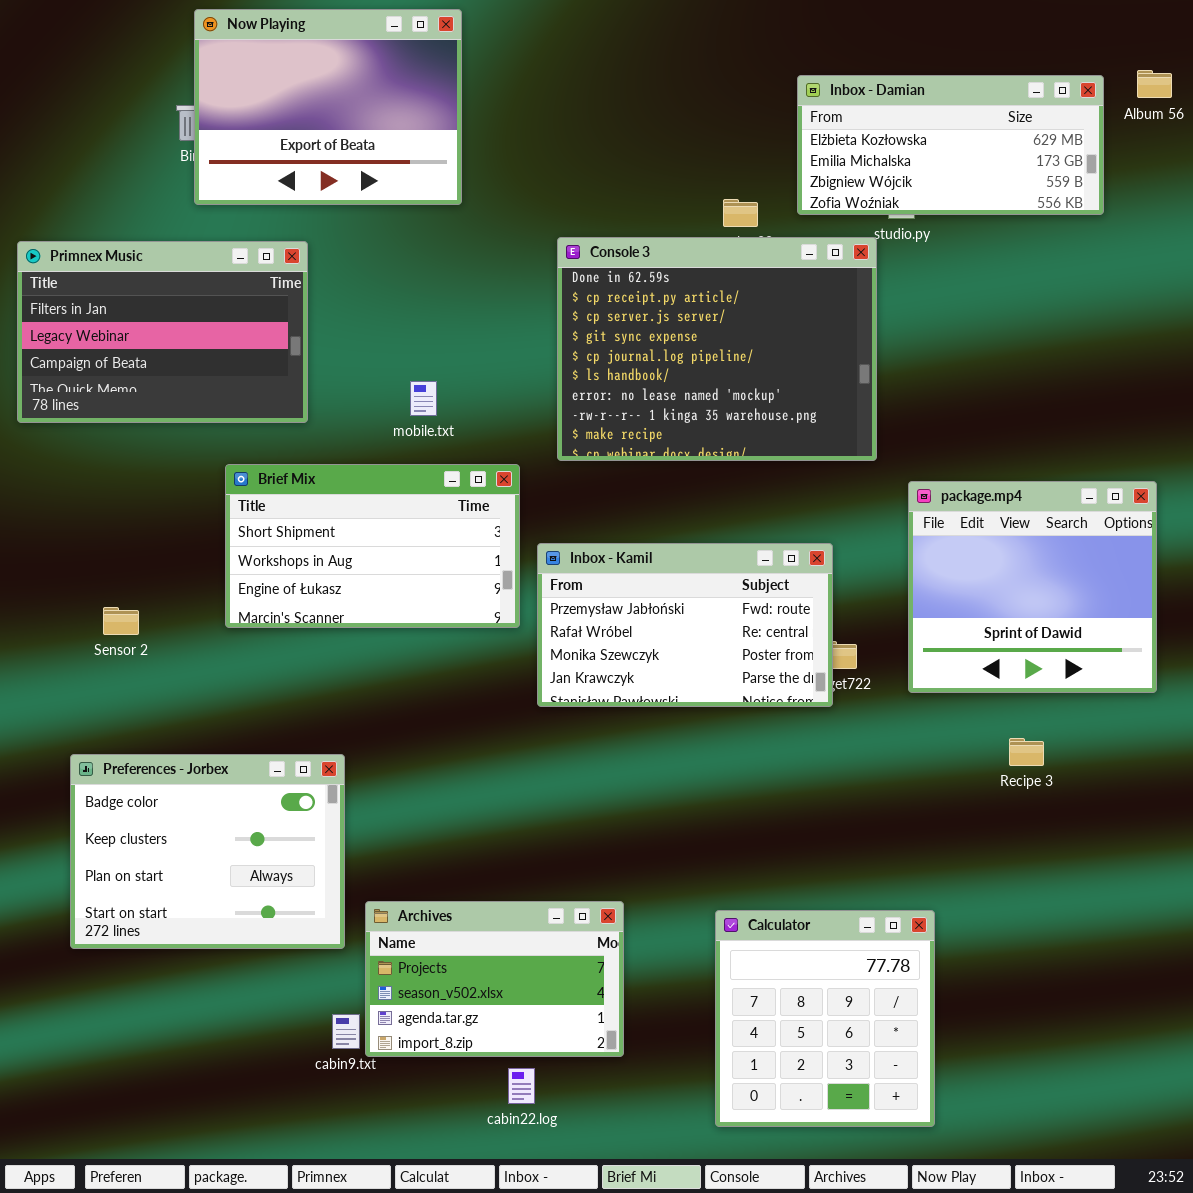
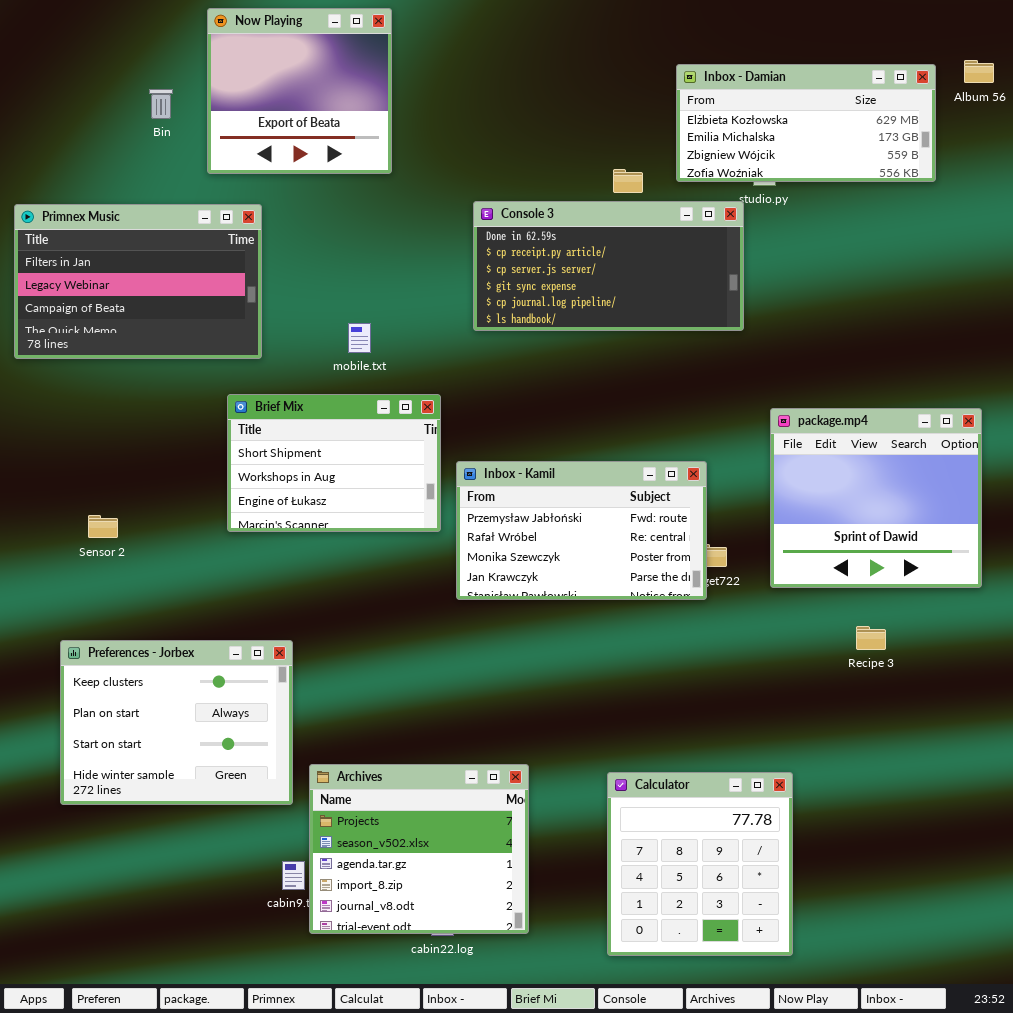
Now Playing: [194,9,462,205] -> [207,8,392,174], resized
Console 3: [557,237,877,461] -> [473,201,744,331], resized
Brief Mix: [225,464,520,628] -> [227,394,441,532], resized
Preferences - Jorbex: [70,754,345,949] -> [60,640,293,805], scrolled down 1 row
Archives: [365,901,624,1057] -> [309,764,529,934], resized

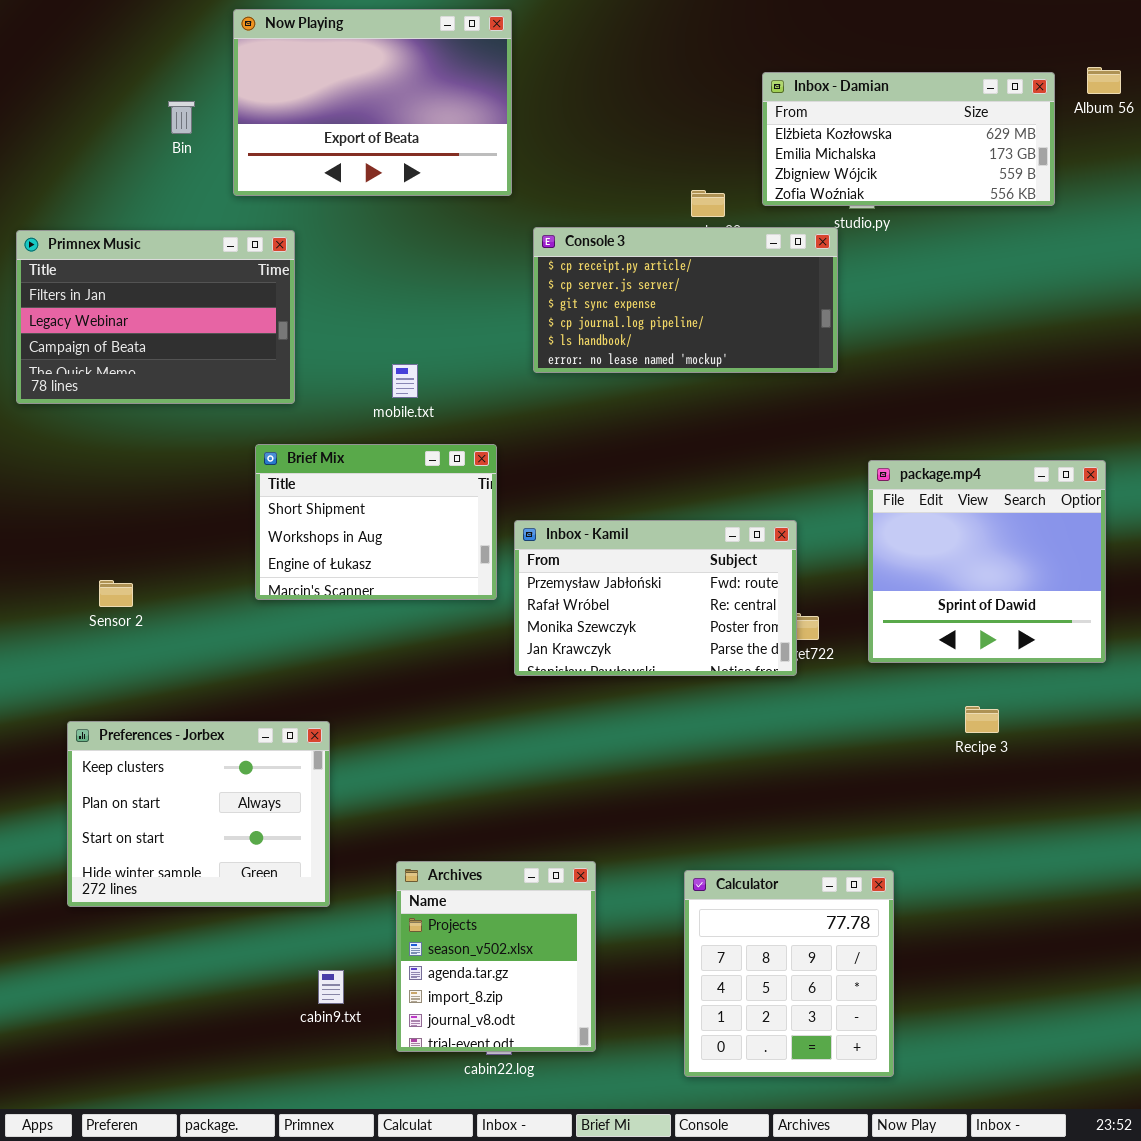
Now Playing: [207,8,392,174] -> [233,9,512,196], resized
Console 3: [473,201,744,331] -> [533,227,838,373], scrolled down 1 row
Archives: [309,764,529,934] -> [396,861,596,1052], resized

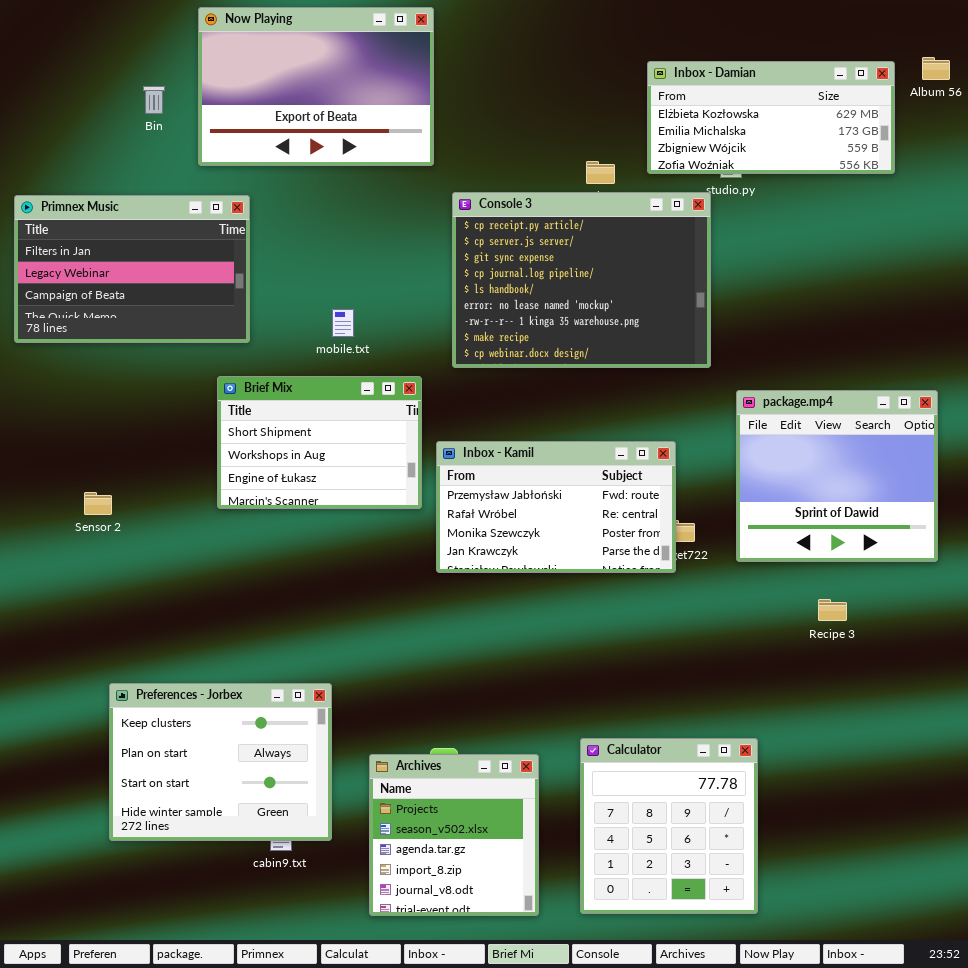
Console 3: [533,227,838,373] -> [452,192,711,368], resized
Preferences - Jorbex: [67,721,330,907] -> [109,683,332,841], moved
Archives: [396,861,596,1052] -> [369,754,539,916], moved

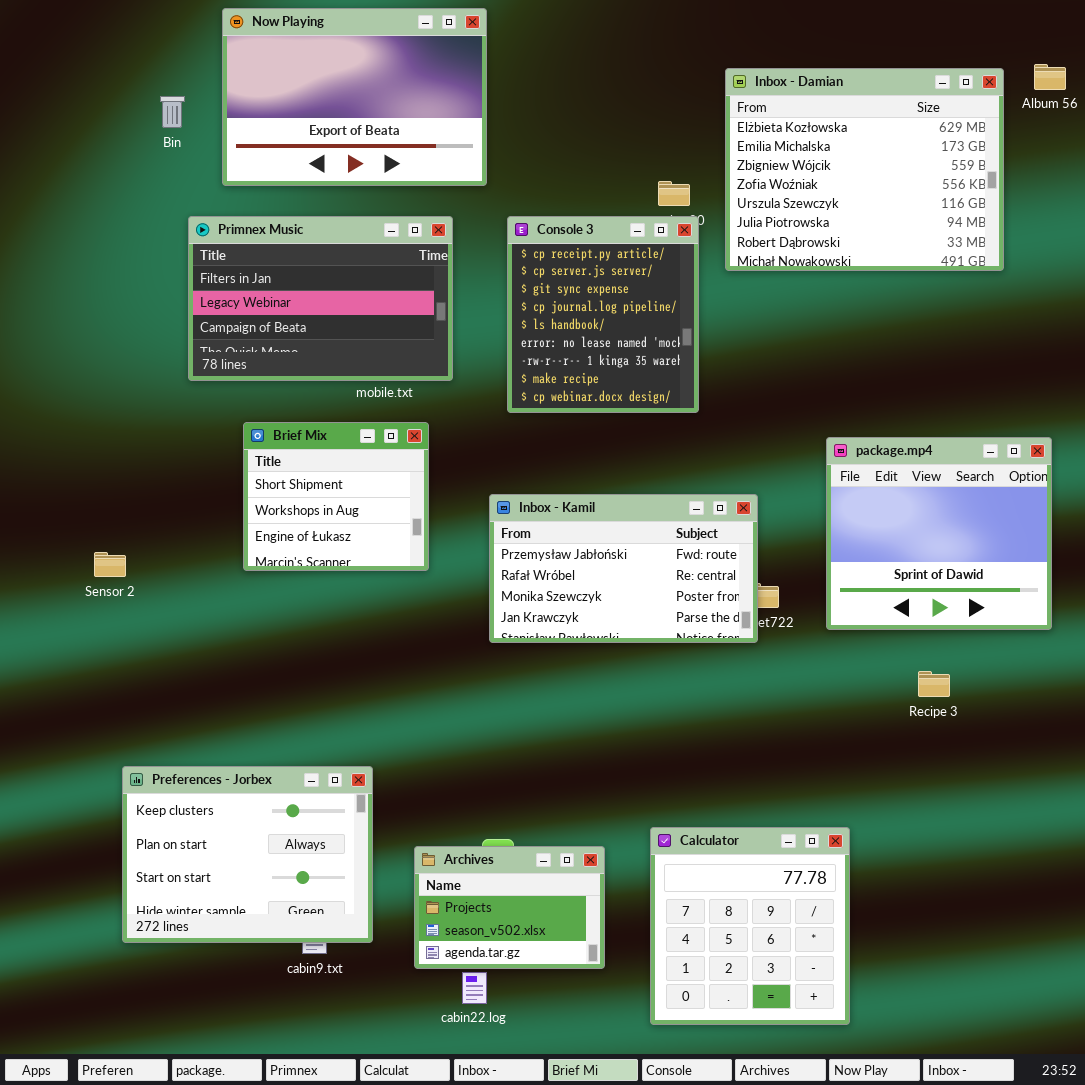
Inbox - Damian: [647,61,895,174] -> [725,68,1004,271], resized
Console 3: [452,192,711,368] -> [507,216,699,413], resized
Primnex Music: [14,195,250,343] -> [188,216,453,381], moved
Brief Mix: [217,376,422,509] -> [243,422,429,571], resized
Archives: [369,754,539,916] -> [414,846,605,969], resized

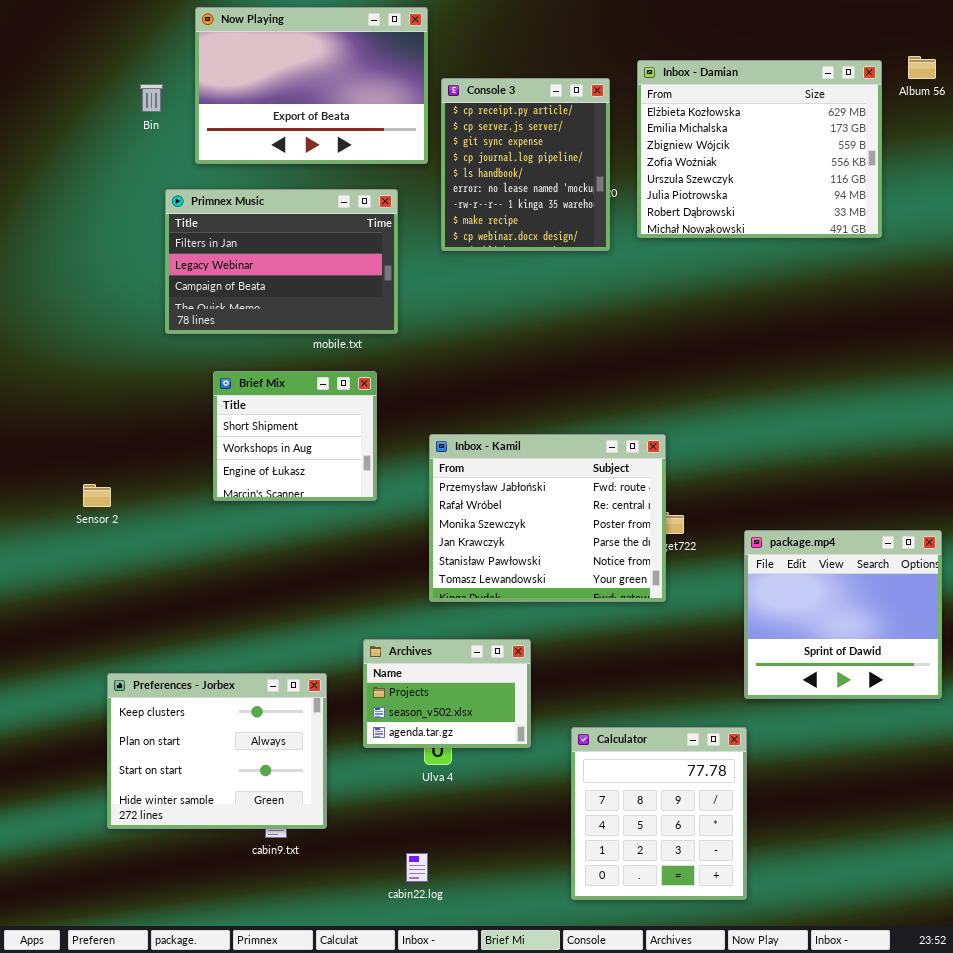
Console 3: [507,216,699,413] -> [441,78,610,251], moved
package.mp4: [826,437,1052,630] -> [744,530,942,699], moved
Inbox - Kamil: [489,494,758,643] -> [429,434,666,602], resized
Archives: [414,846,605,969] -> [363,639,531,748], moved

